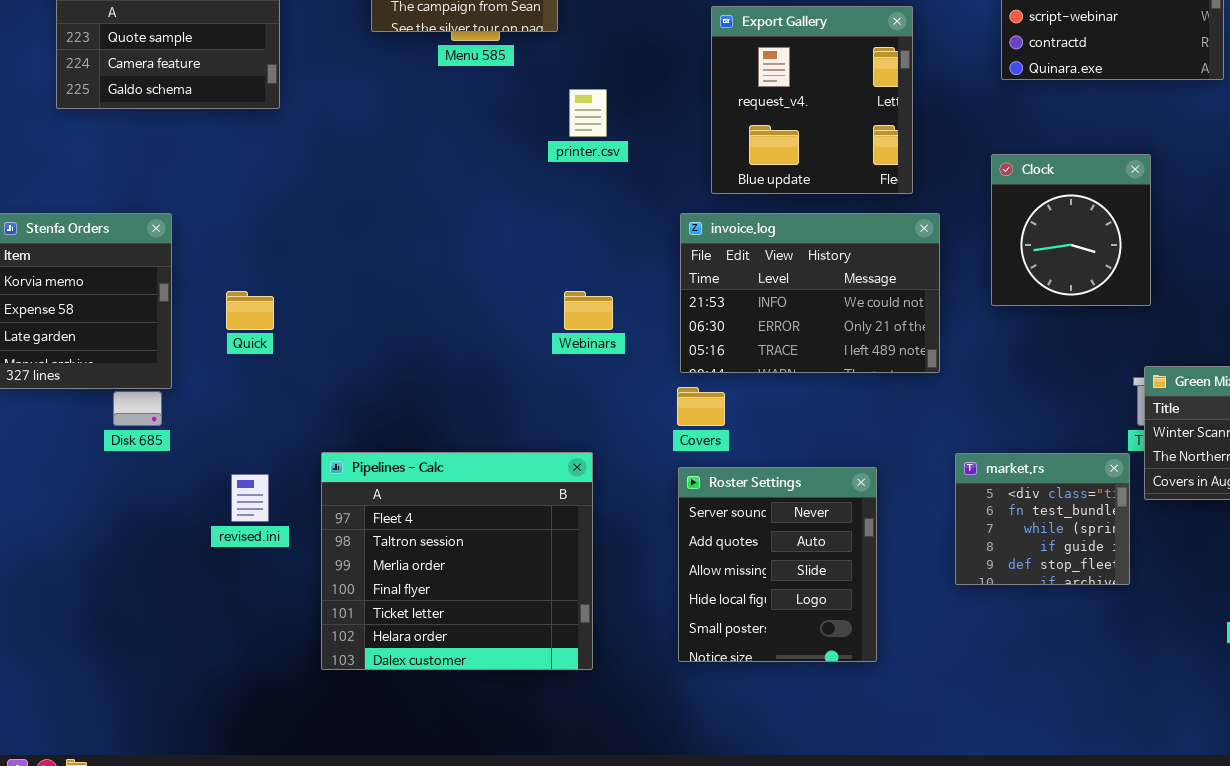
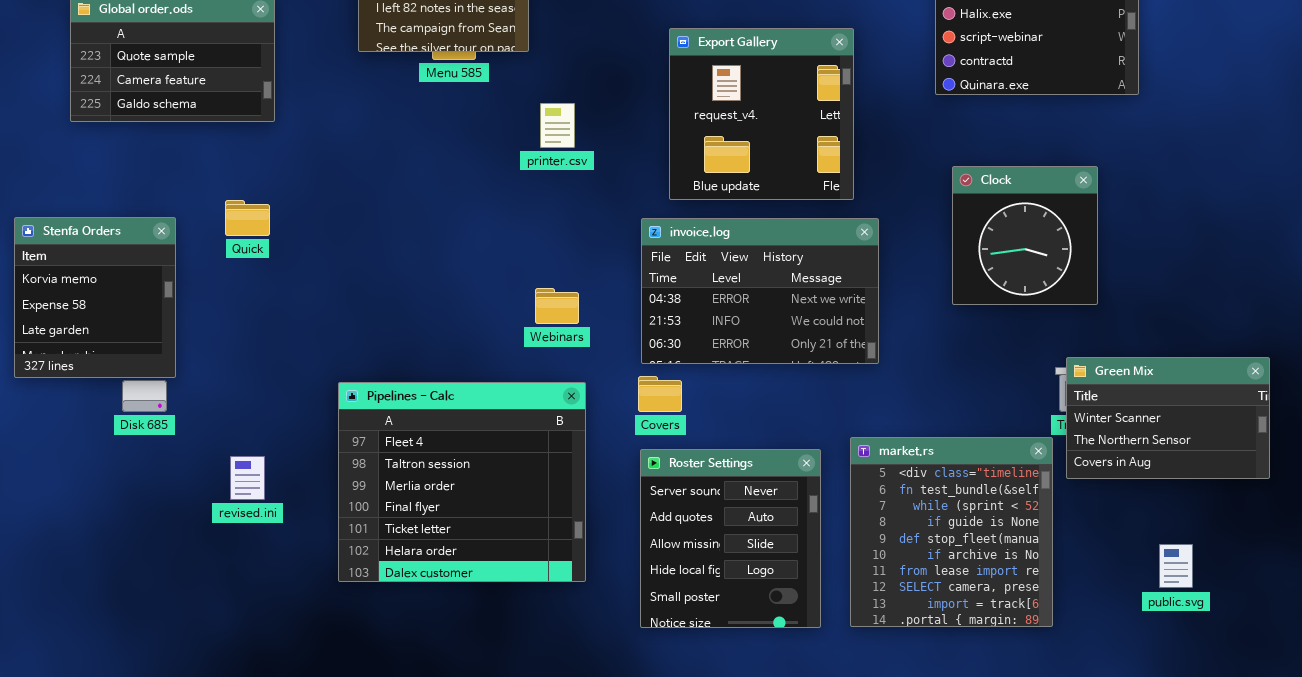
Clock: [991,154,1151,306] -> [952,166,1098,305], moved
invoice.log: [680,213,940,373] -> [641,218,879,364], scrolled up 1 row
Quick: [226,291,274,330] -> [225,200,270,236], moved
Pipelines - Calc: [321,452,593,670] -> [338,382,586,582], moved
market.rs: [955,453,1130,585] -> [850,437,1053,627], resized

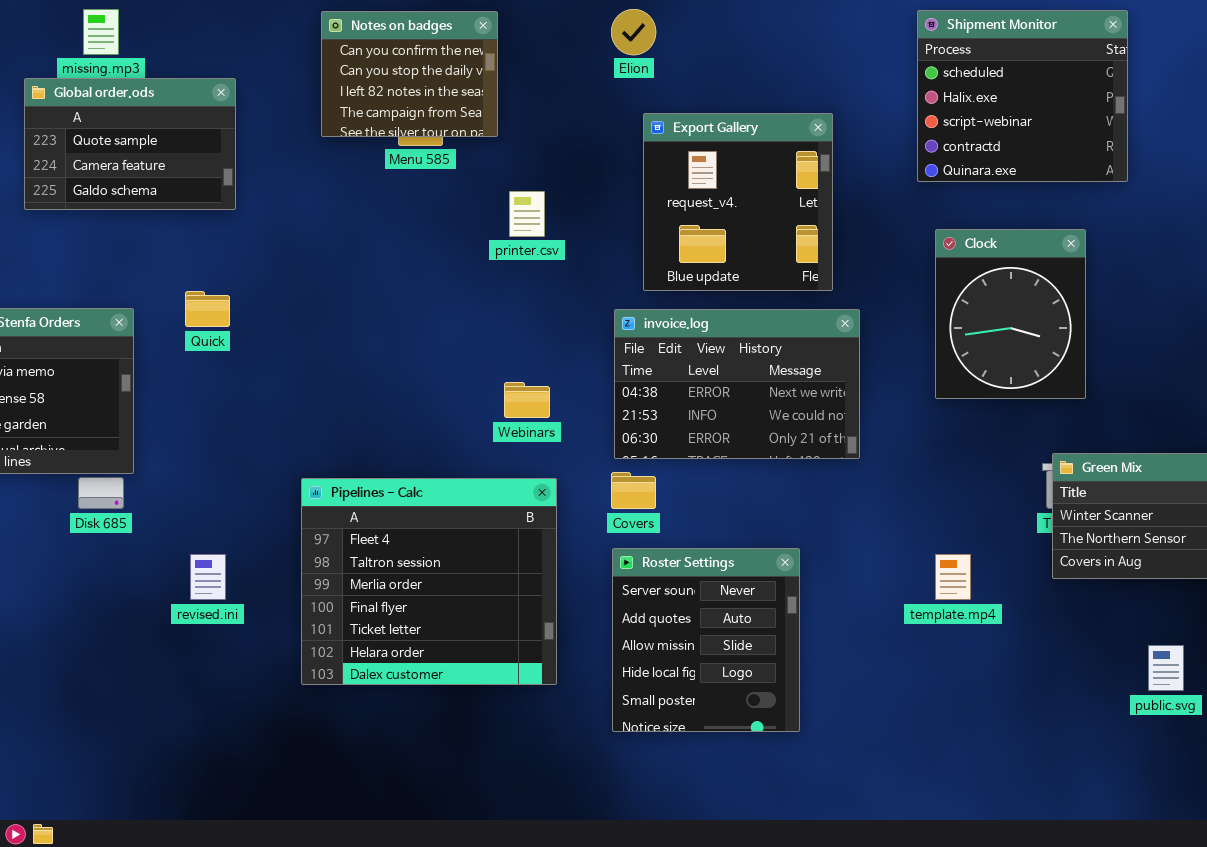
Clock: [952,166,1098,305] -> [935,229,1086,399], resized
market.rs: [850,437,1053,627] -> none, closed

